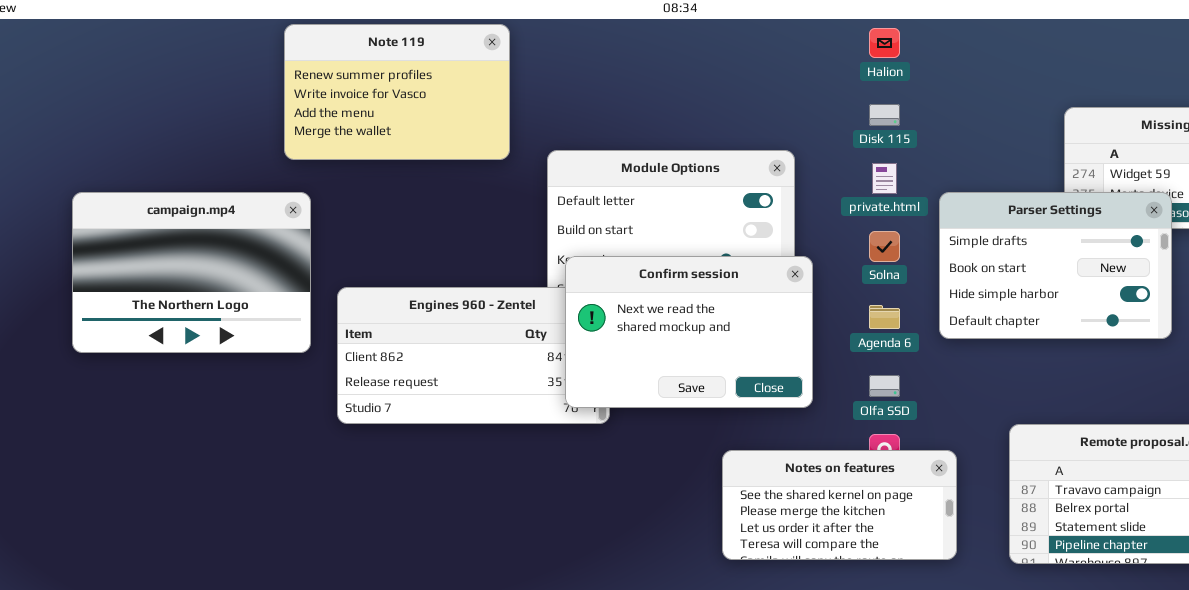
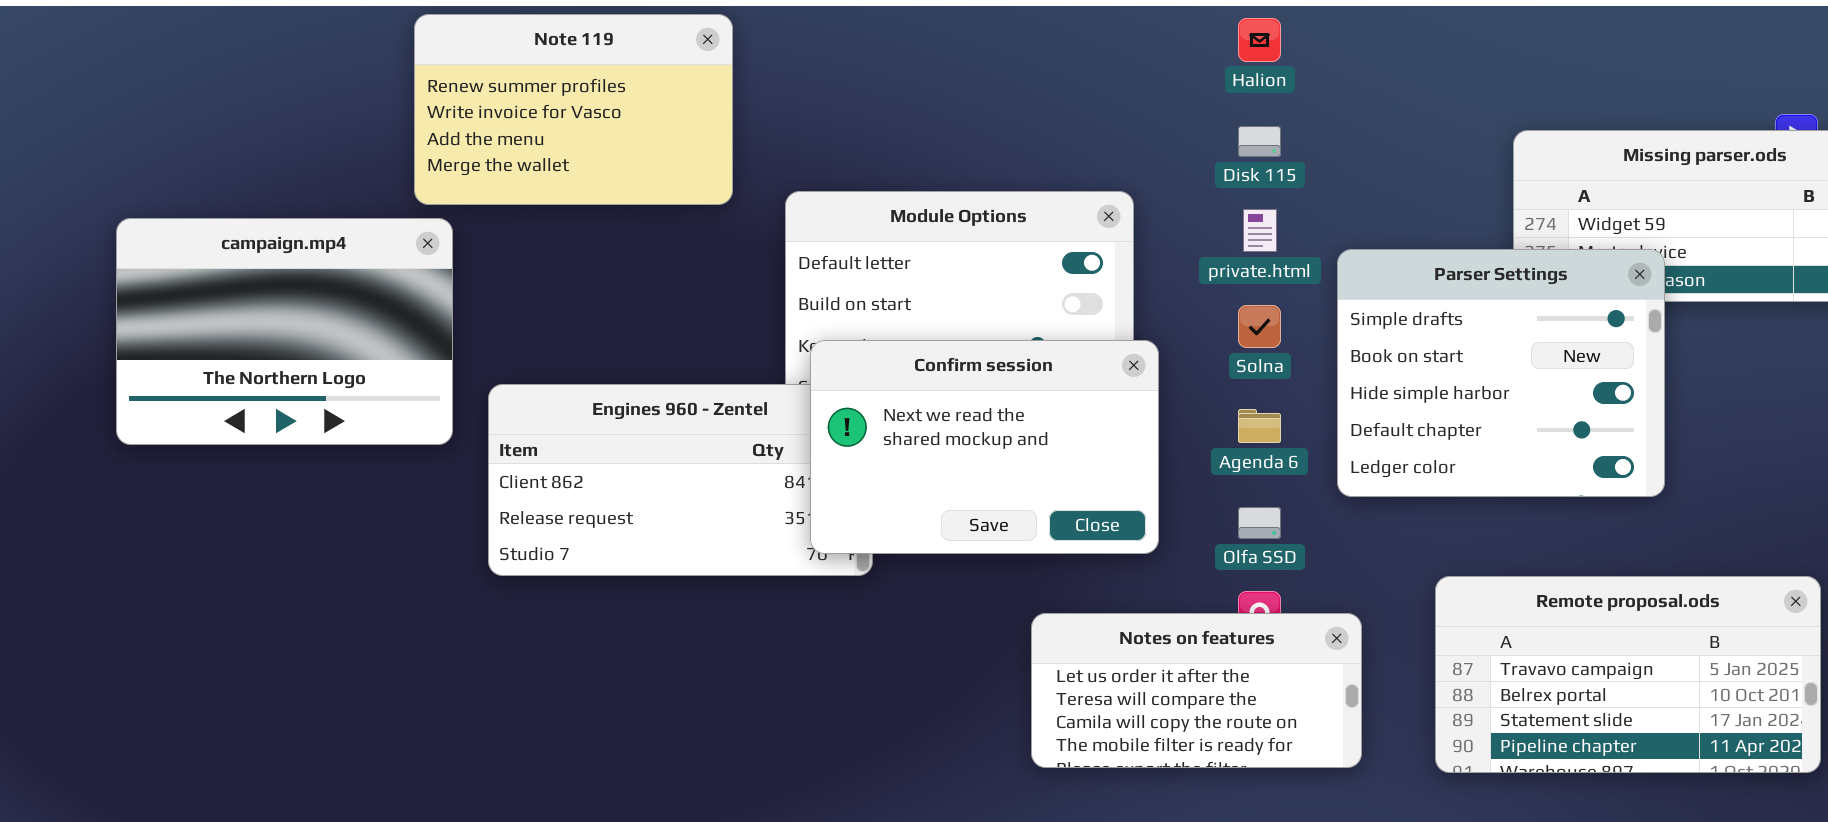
campaign.mp4: [72,192,311,353] -> [116,218,453,445], moved
Parser Settings: [939,192,1172,339] -> [1337,249,1665,497], resized
Notes on features: [722,450,957,560] -> [1031,613,1362,768], scrolled down 2 rows

